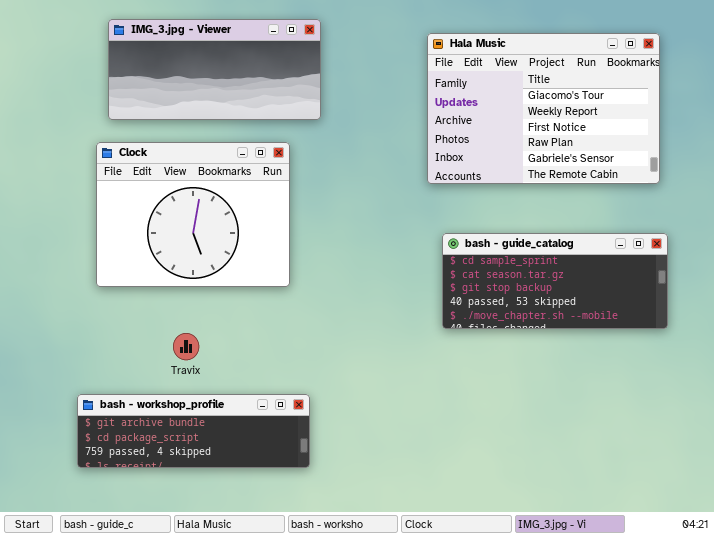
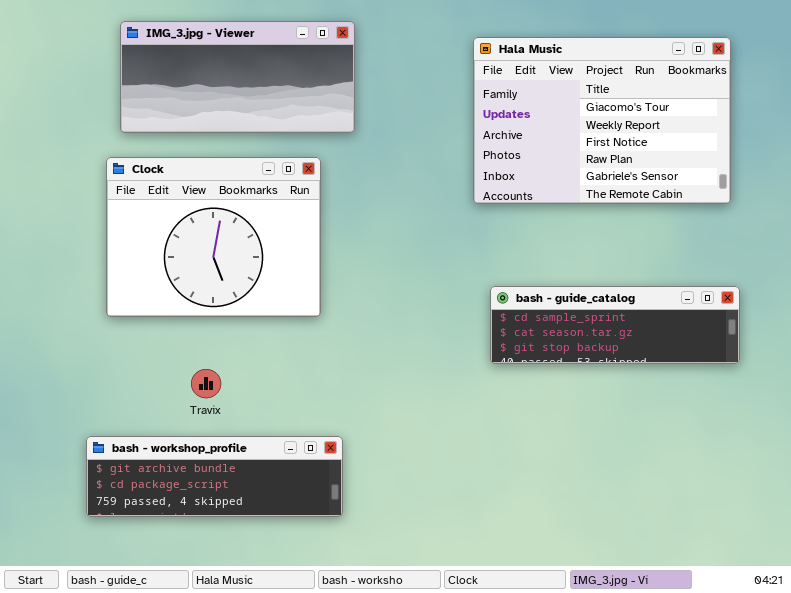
bash - guide_catalog: [442,233,668,329] -> [490,286,740,364], resized

